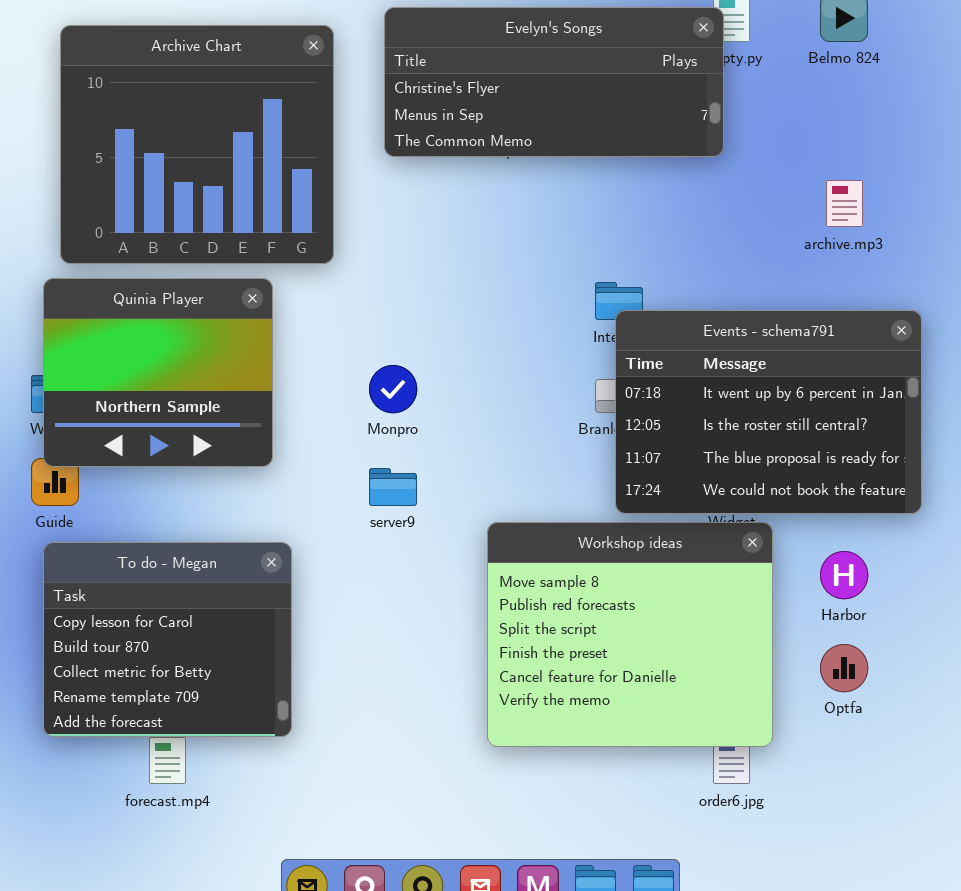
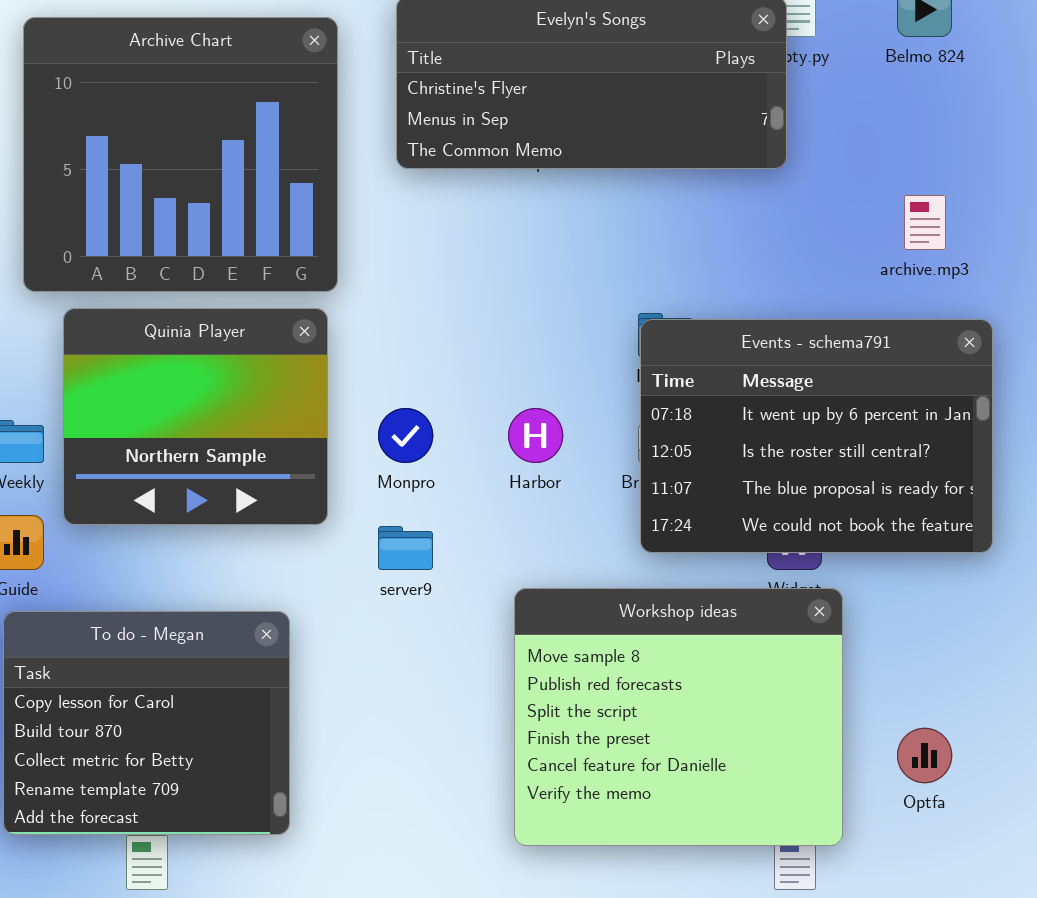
Quinia Player: [43,278,273,467] -> [63,308,328,525], moved
Events - schema791: [615,310,922,514] -> [640,319,993,553], moved
Harbor: [820,551,868,599] -> [508,408,563,463], moved

